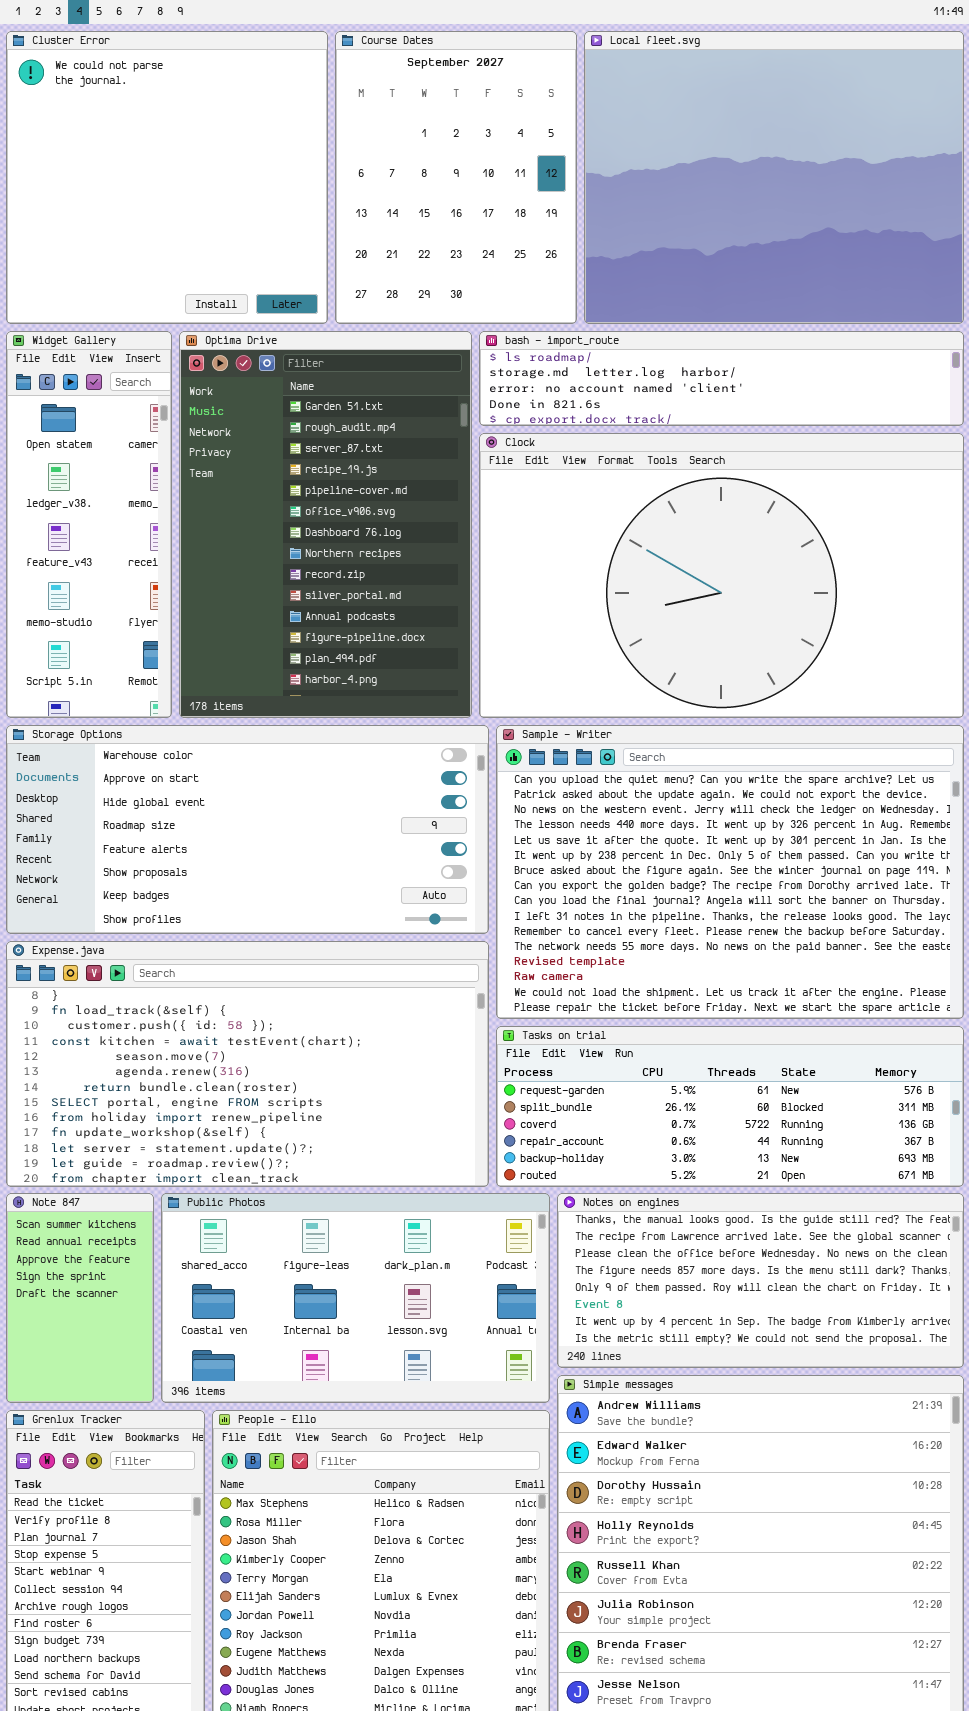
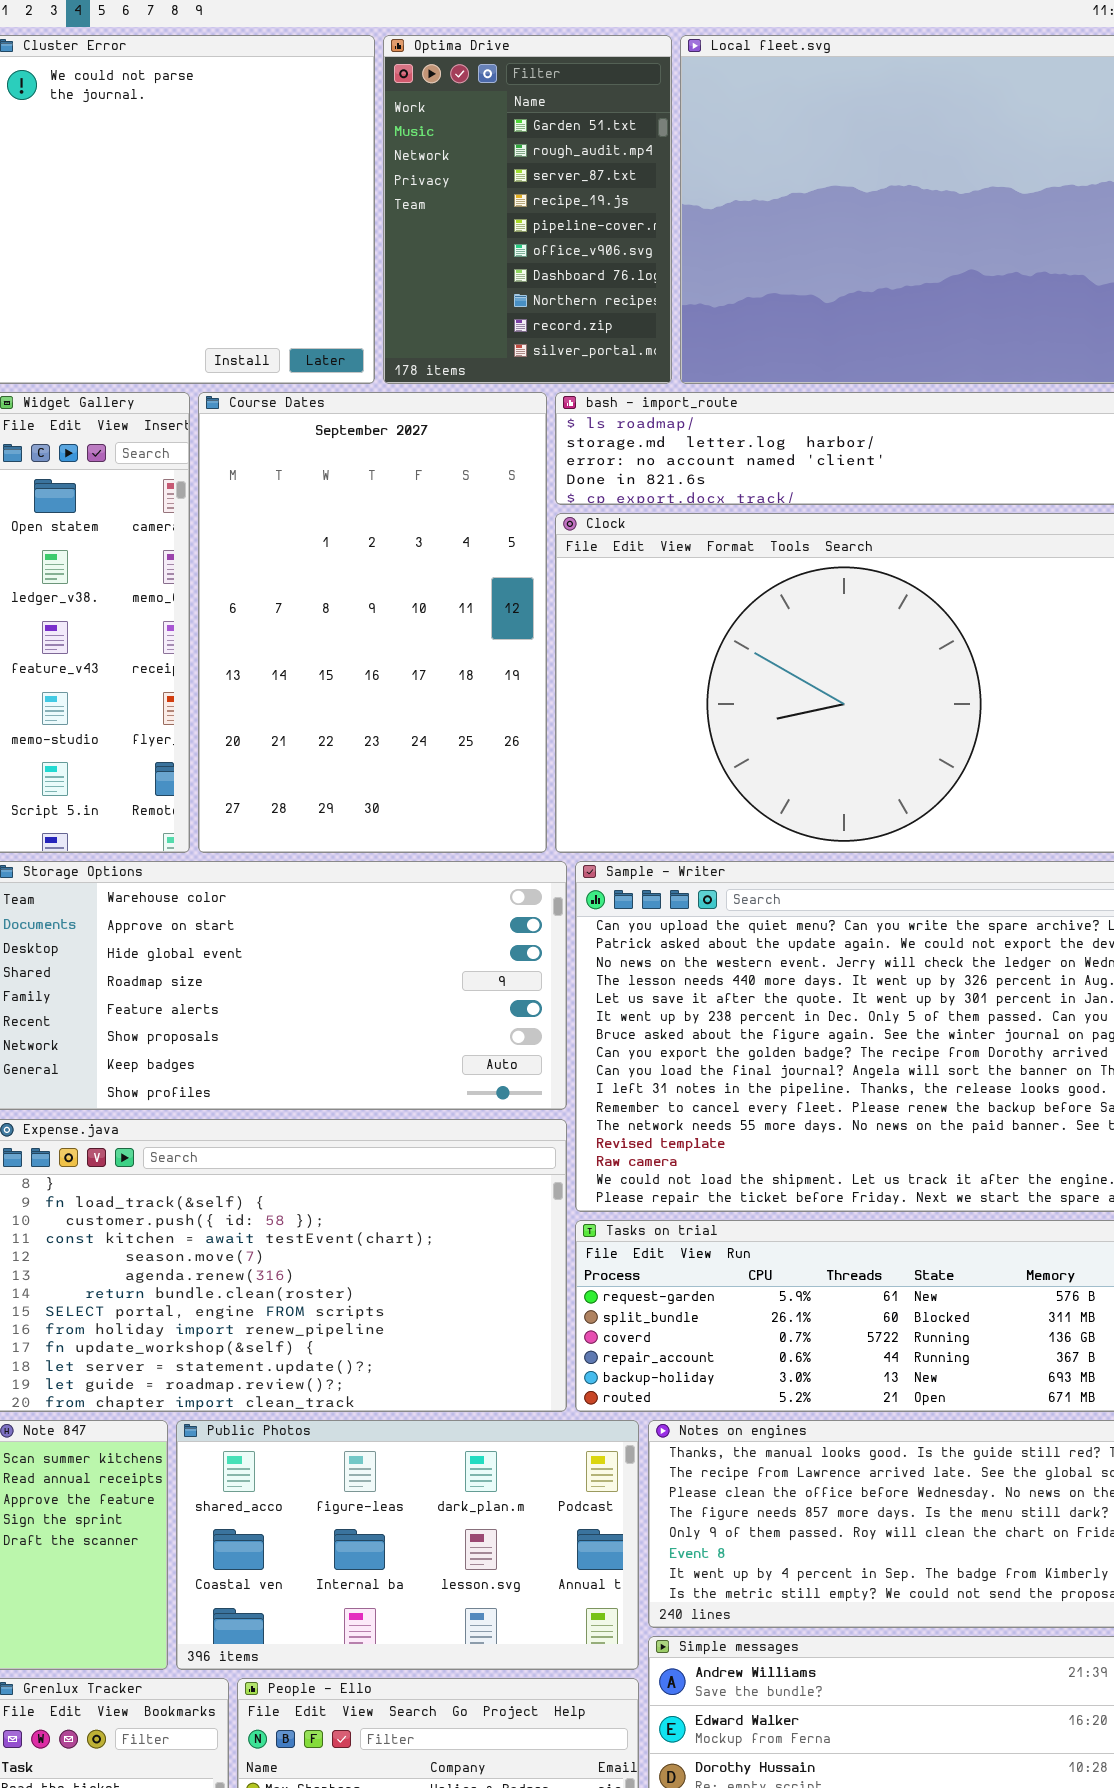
Course Dates: [335,31,577,324] -> [198,392,547,853], moved, resized
Optima Drive: [179,331,472,718] -> [383,35,672,384], moved, resized

